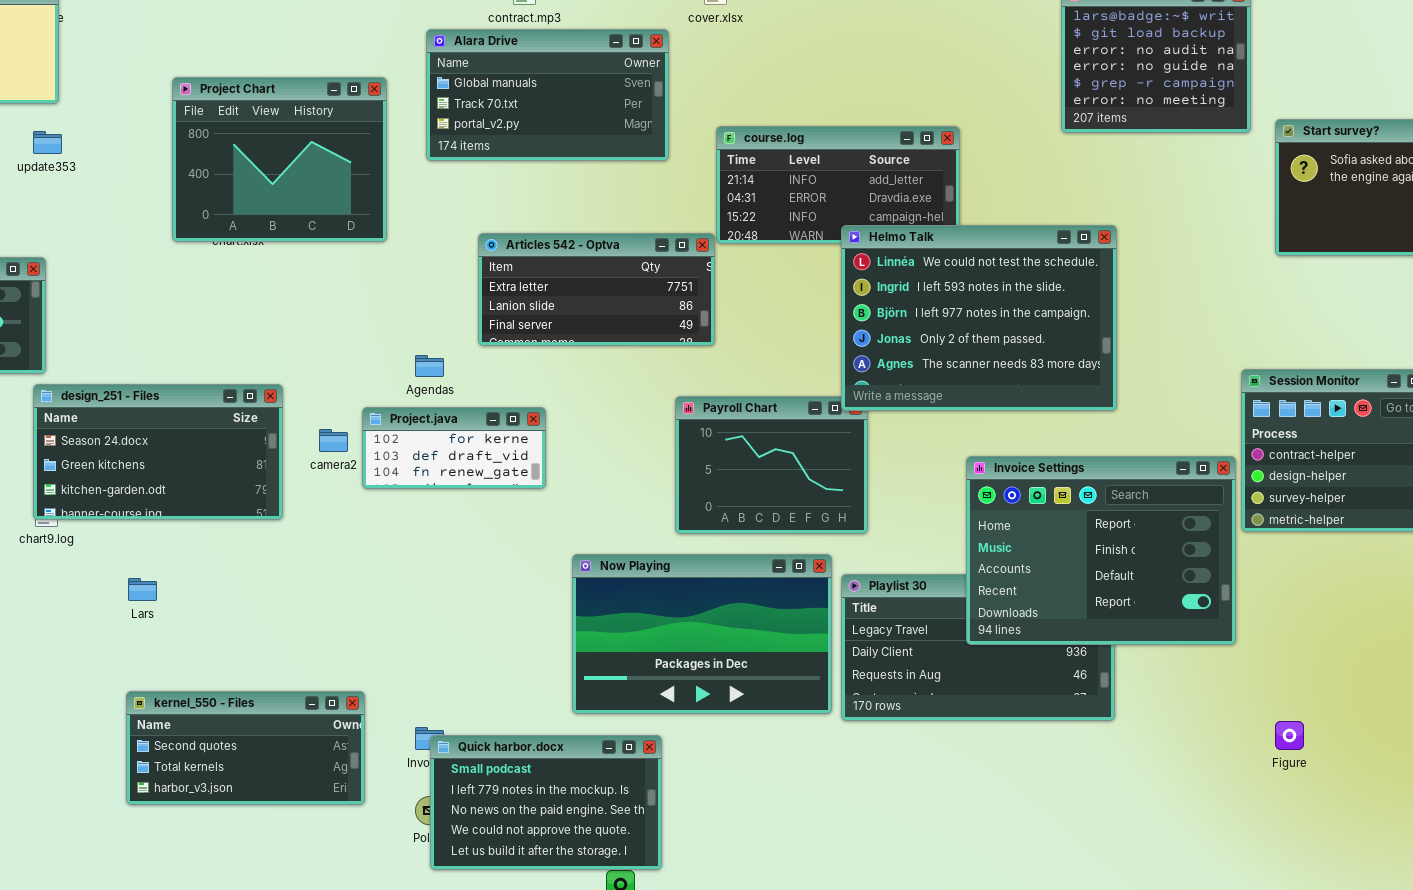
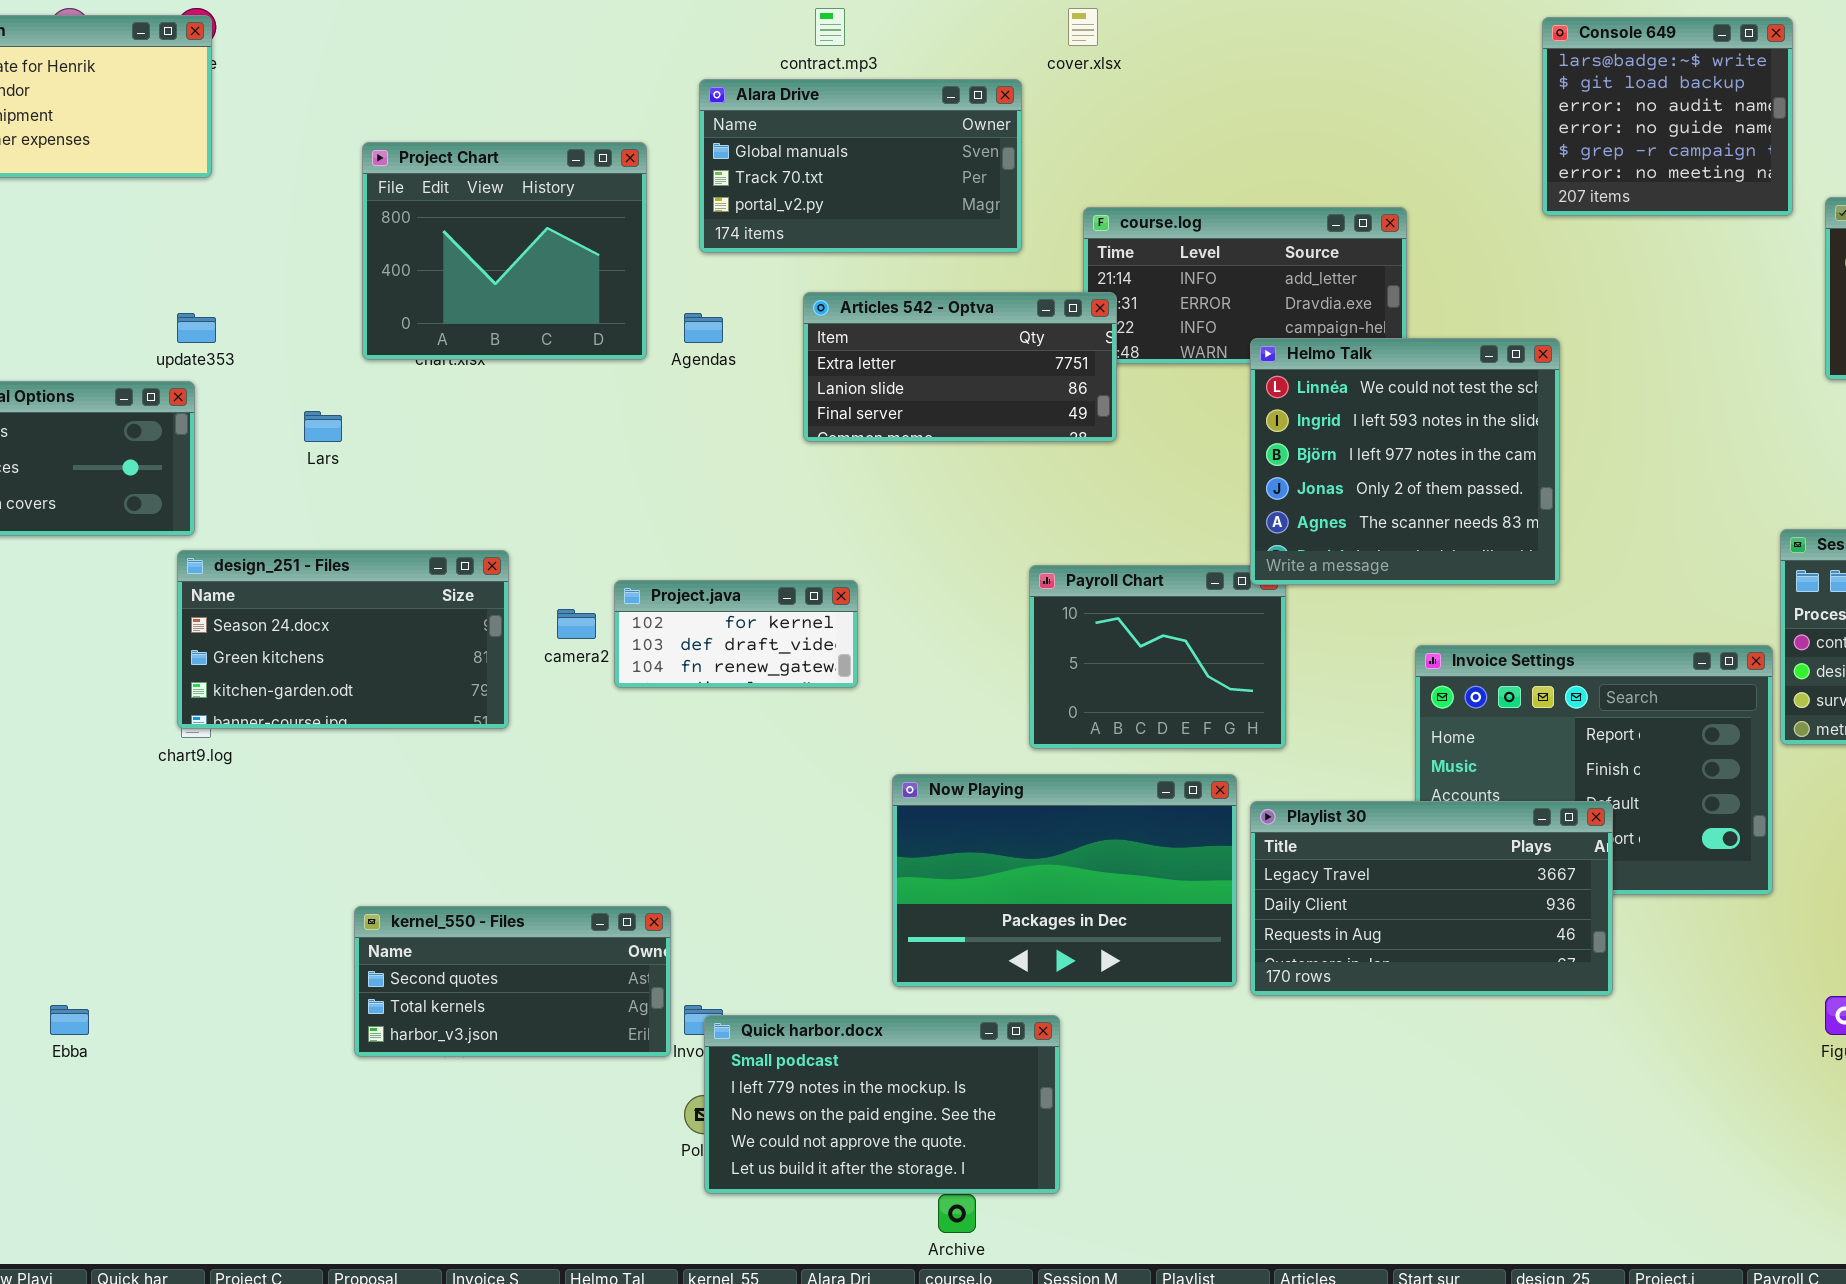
update353: [33,131,62,154] -> [177,313,216,343], moved
Helmo Talk: [841,225,1117,411] -> [1250,338,1560,585], resized
Articles 542 - Optva: [478,233,715,346] -> [803,292,1117,442], moved
Agendas: [415,355,444,377] -> [684,313,723,343], moved
Playlist 30: [841,574,1115,721] -> [1250,801,1613,996], raised
Lars: [128,578,157,601] -> [304,411,342,442], moved
kernel_550 - Files: [126,691,365,805] -> [354,906,671,1057], moved
Quick harbor.docx: [430,735,662,870] -> [704,1015,1060,1194], resized

